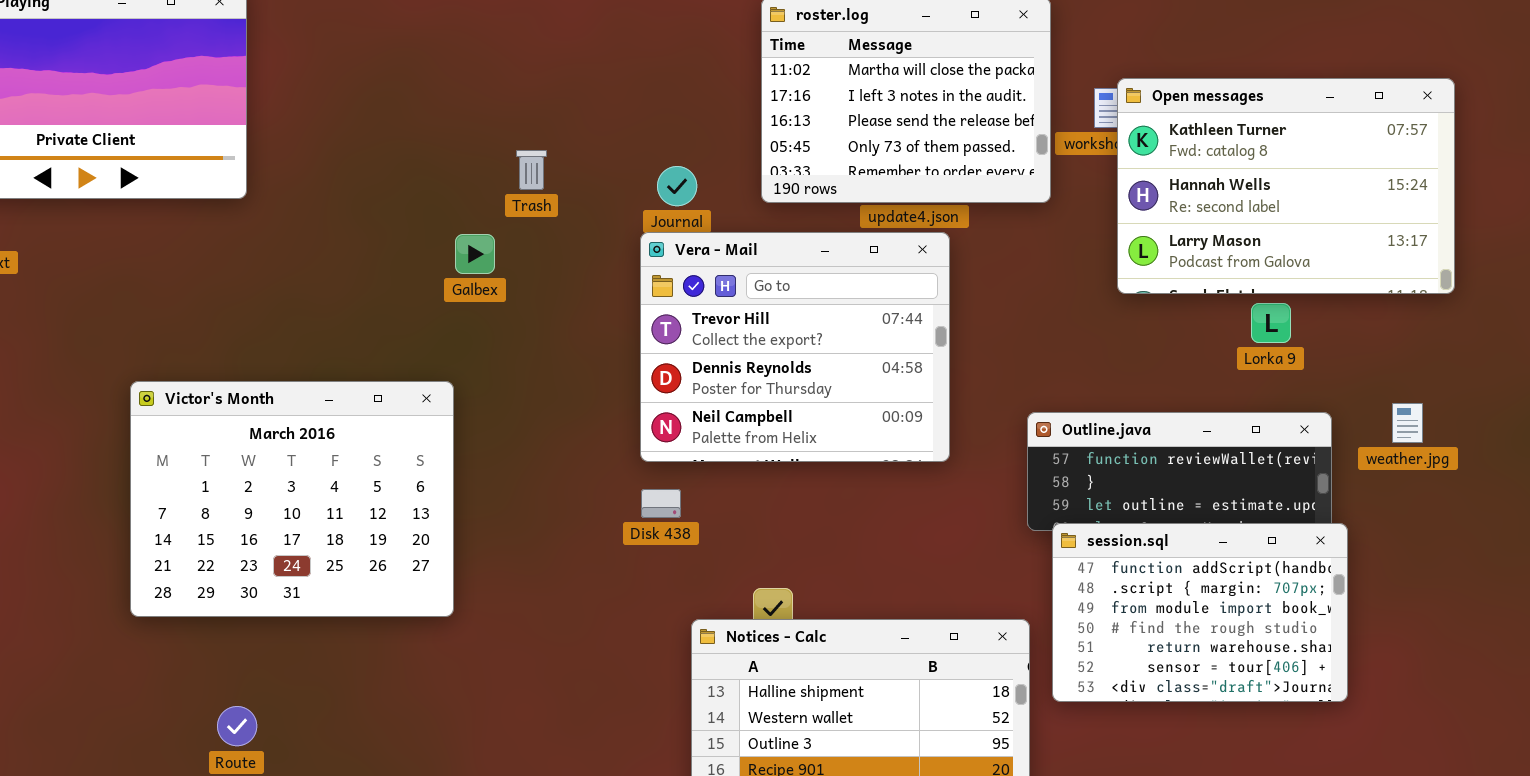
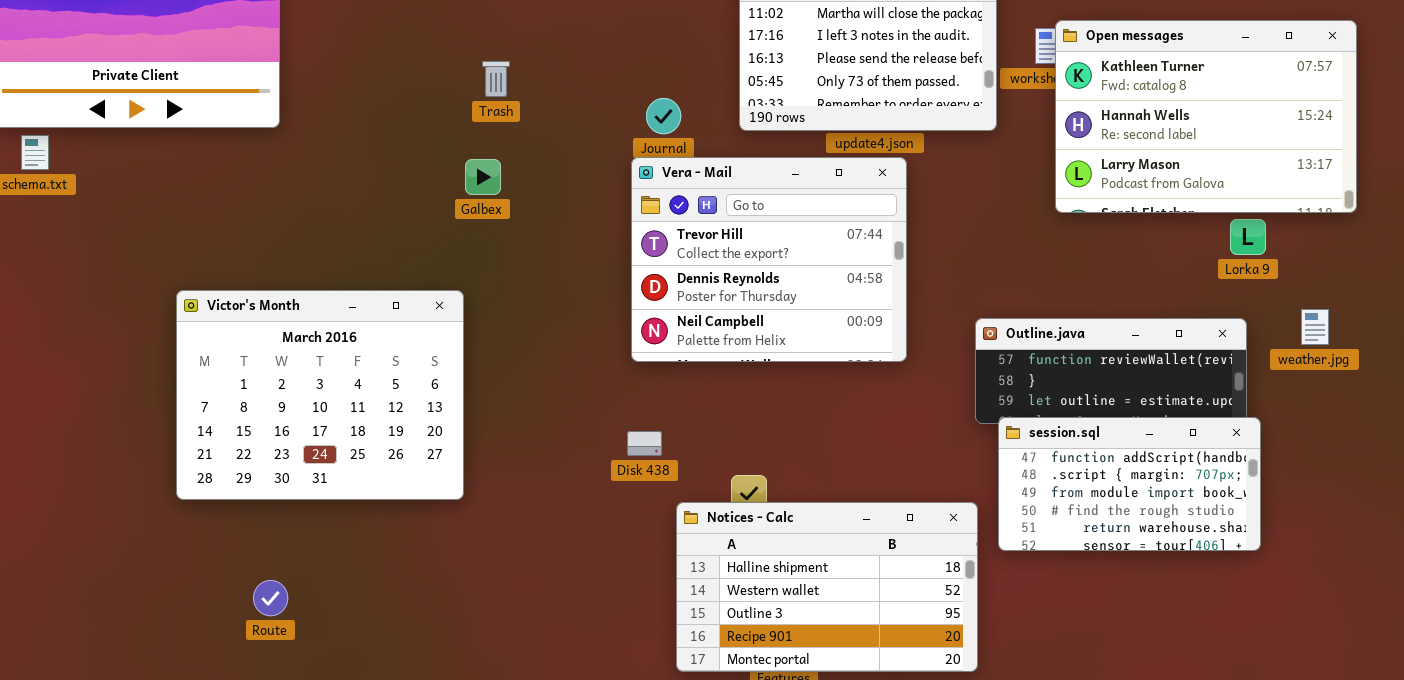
Trash: [516,150,547,190] -> [482,61,510,97], moved
Lorka 9: [1251,303,1291,343] -> [1230,219,1266,255], moved
Disk 438: [641,489,681,518] -> [627,431,662,456], moved
session.sql: [1052,523,1348,702] -> [998,417,1261,551], resized

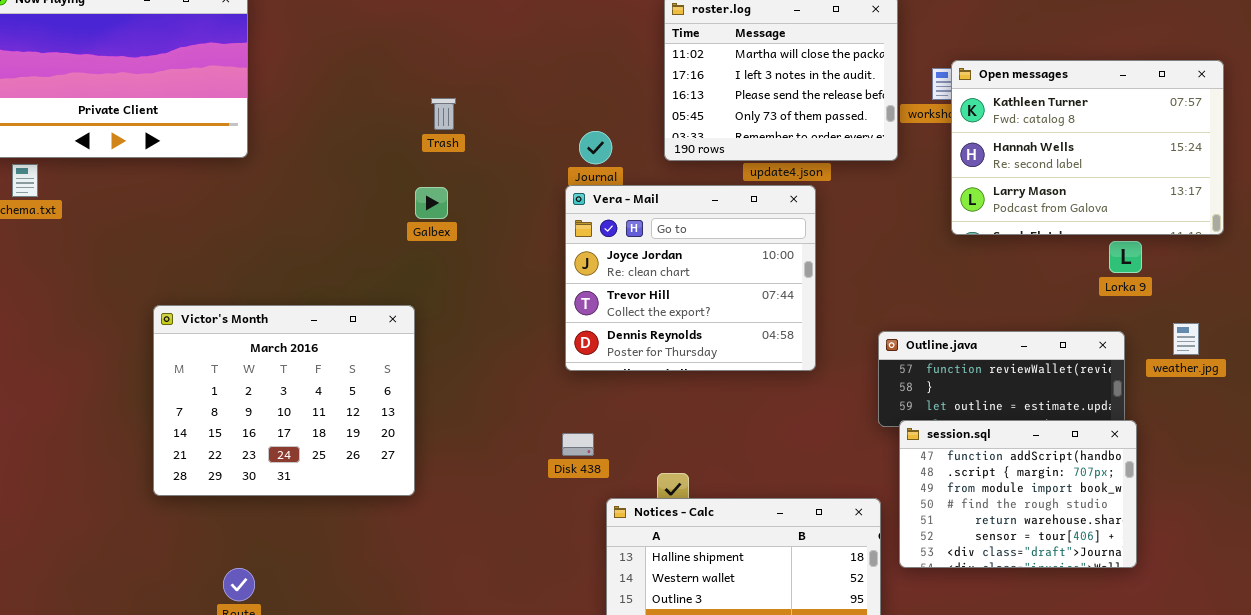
Vera - Mail: [631,157,907,362] -> [565,185,816,371], scrolled up 1 row
session.sql: [998,417,1261,551] -> [899,420,1137,568], resized

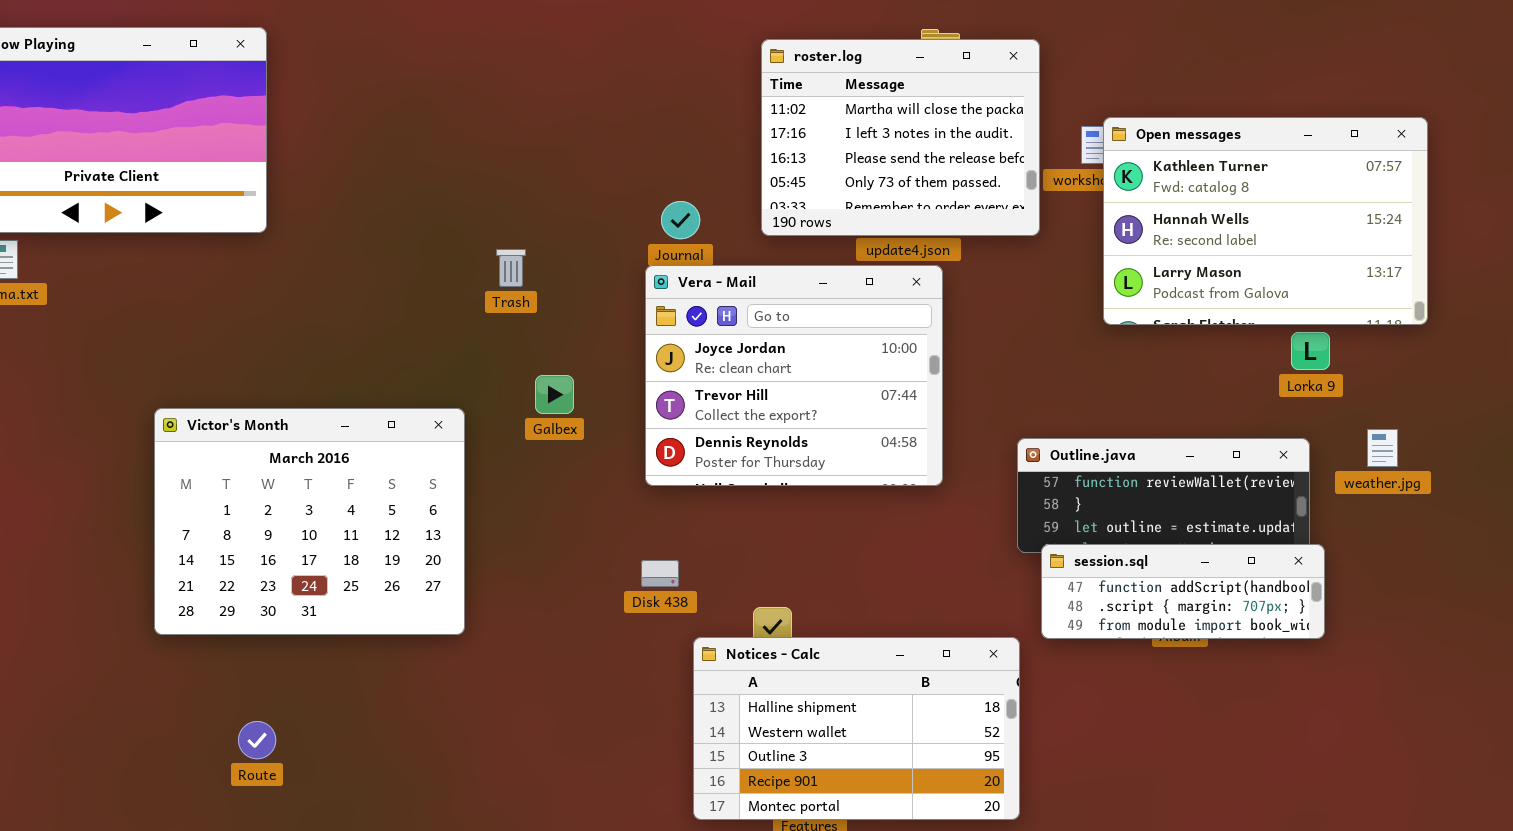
Trash: [431,98,456,130] -> [496,249,526,287], moved
Galbex: [415,187,448,219] -> [535,375,574,414], moved
session.sql: [899,420,1137,568] -> [1041,544,1325,639], resized

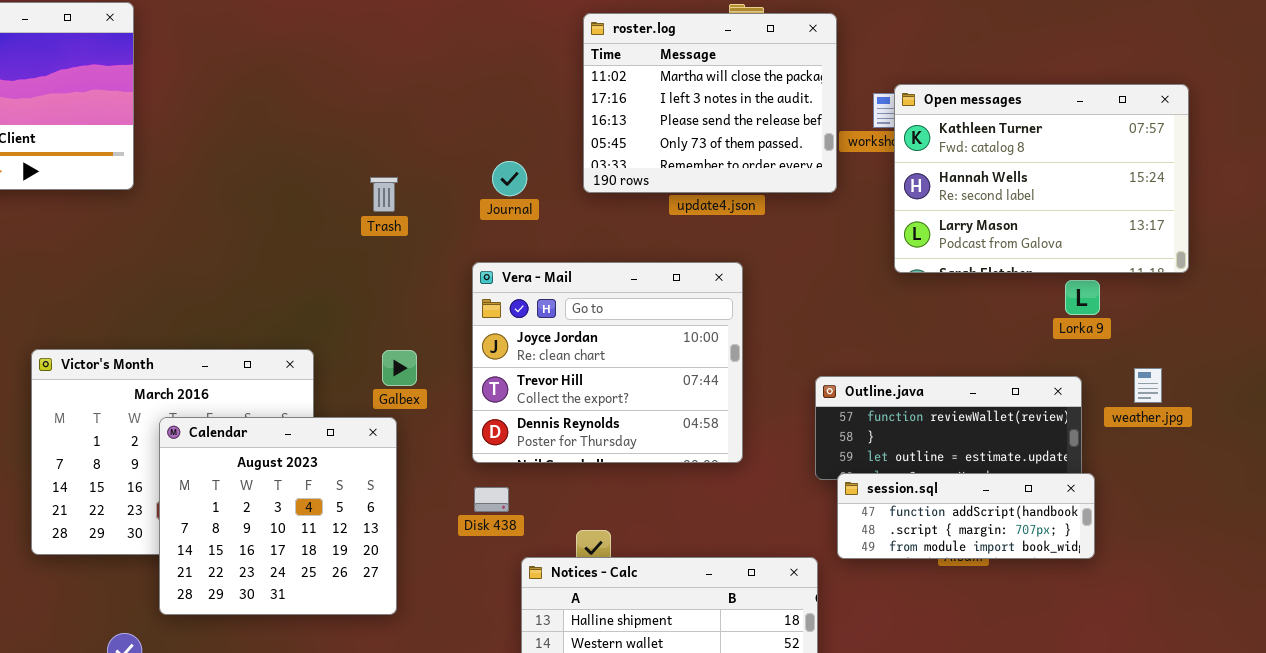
Trash: [496,249,526,287] -> [370,177,398,212], moved
Vera - Mail: [645,265,943,486] -> [472,262,743,463], moved
Galbex: [535,375,574,414] -> [382,350,417,386], moved
Calendar: none -> [159,417,397,615], opened

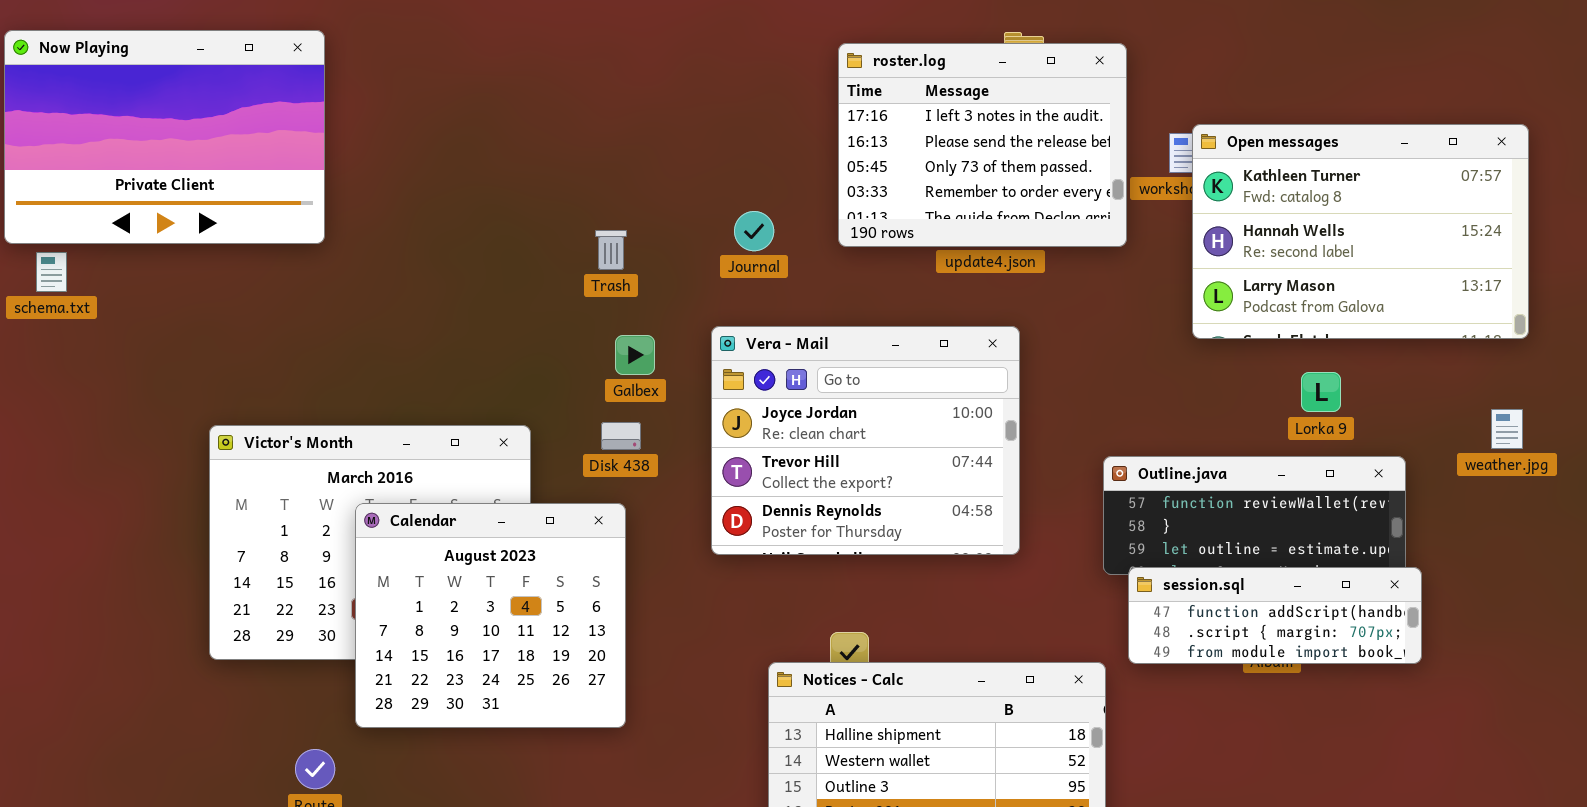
roster.log: [583,13,837,193] -> [838,43,1127,247], scrolled down 1 row
Lorka 9: [1065,280,1100,315] -> [1301,372,1341,412], moved
Galbex: [382,350,417,386] -> [615,335,655,375], moved
weather.jpg: [1134,368,1162,403] -> [1491,409,1523,449], moved
Disk 438: [474,487,509,512] -> [601,422,641,450], moved

